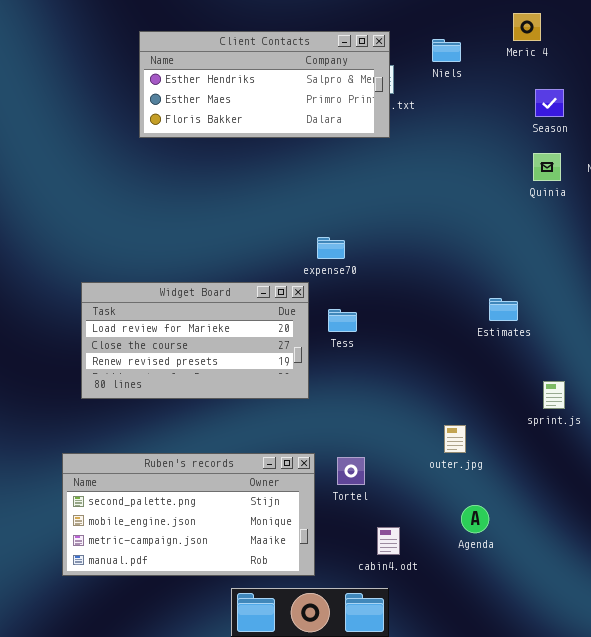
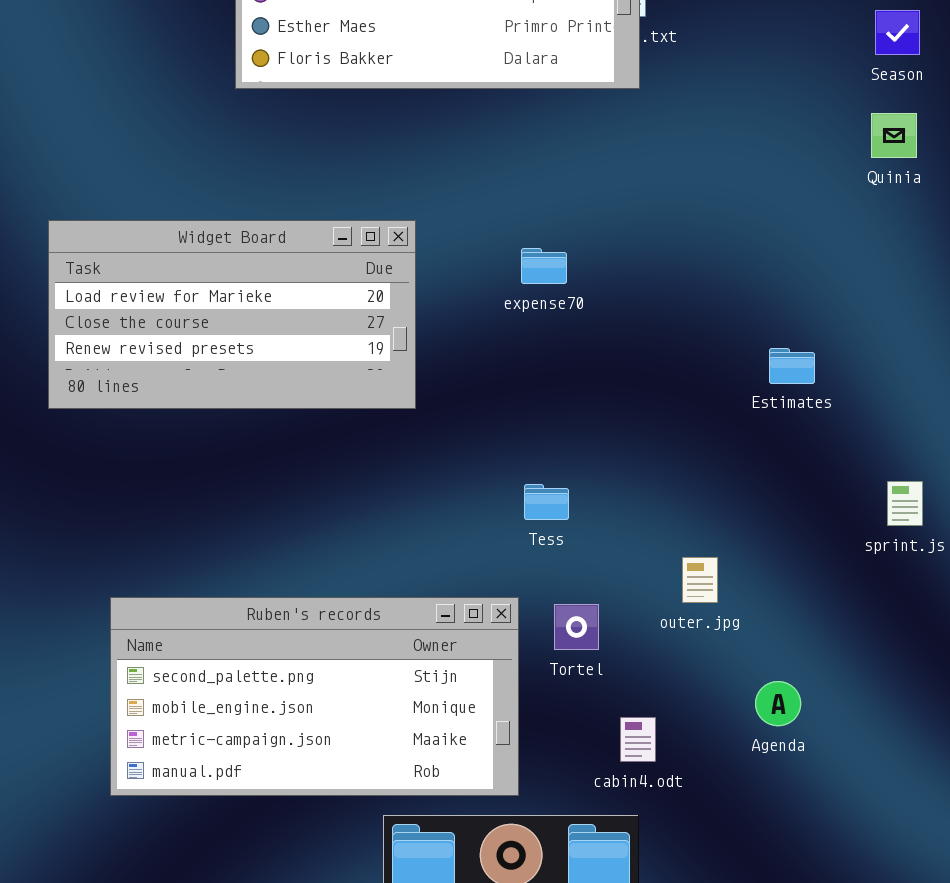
Widget Board: [81,282,309,399] -> [48,220,416,409], moved
Estimates: [489,298,518,321] -> [769,348,815,384], moved
Tess: [328,309,357,332] -> [524,484,569,520], moved
outer.jpg: [444,425,466,453] -> [682,557,718,603], moved

